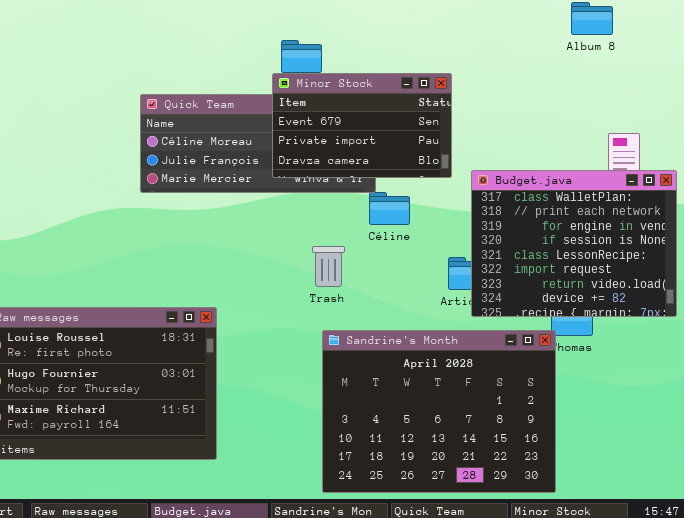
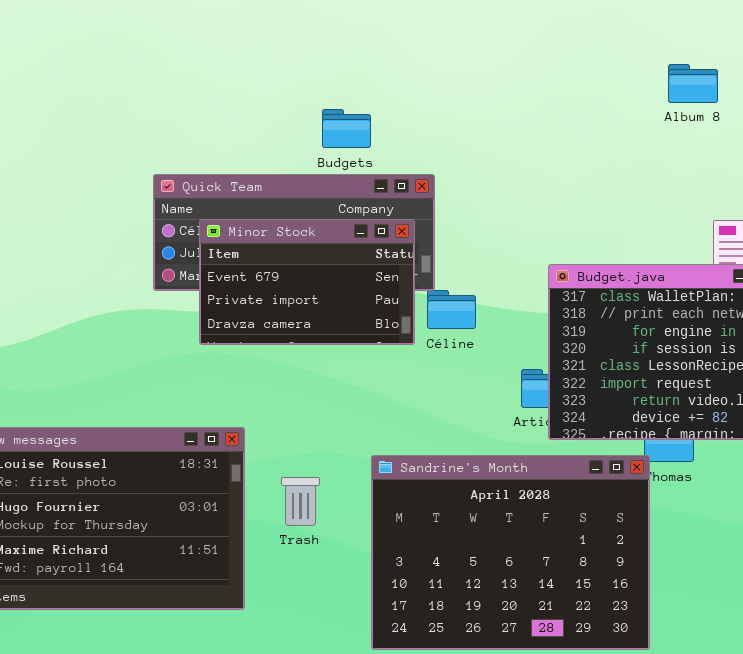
Minor Stock: [272,73,452,178] -> [199,219,415,345], moved
Trash: [312,246,345,287] -> [281,477,320,526], moved

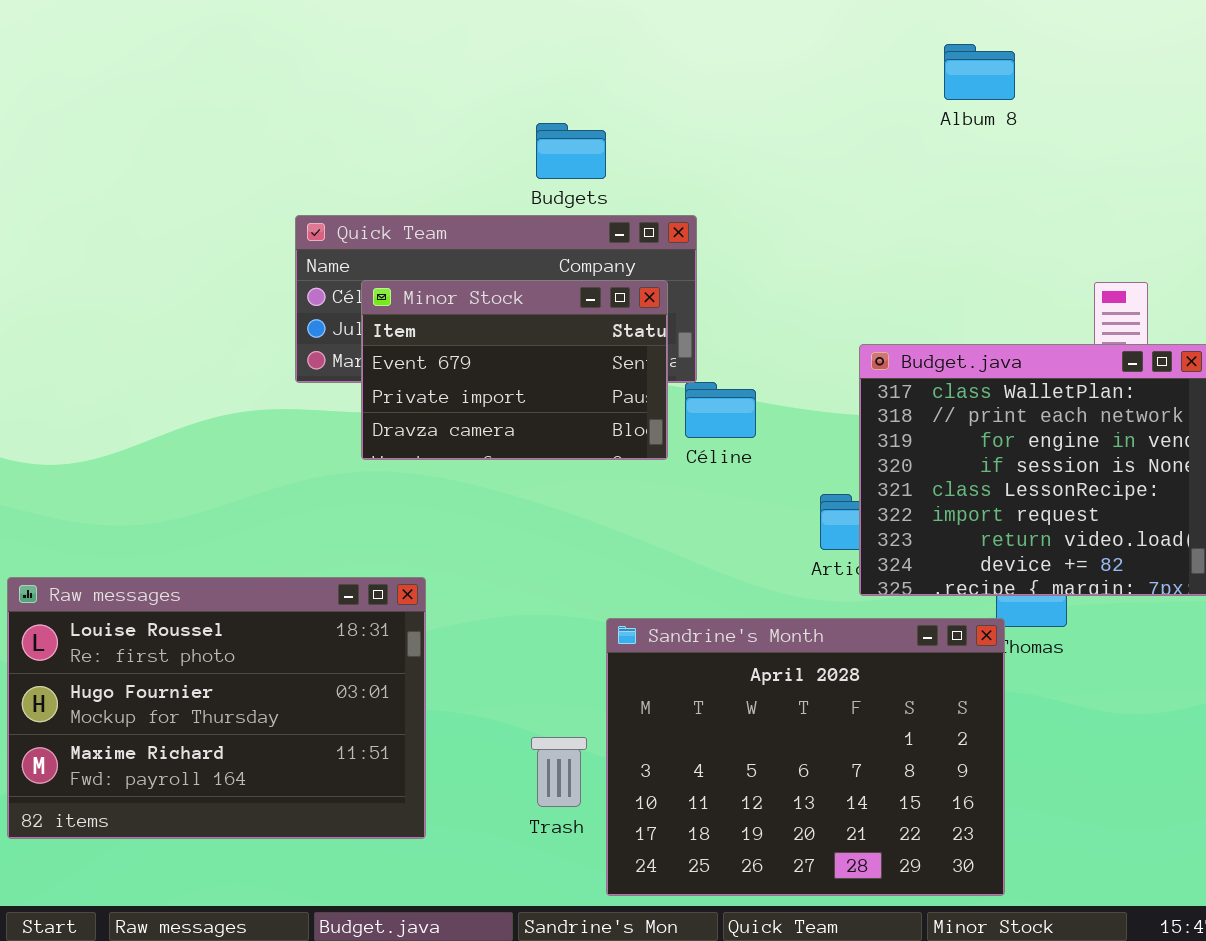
Album 8: [668,64,718,103] -> [944,44,1015,100], moved
Trash: [281,477,320,526] -> [531,737,587,807], moved

